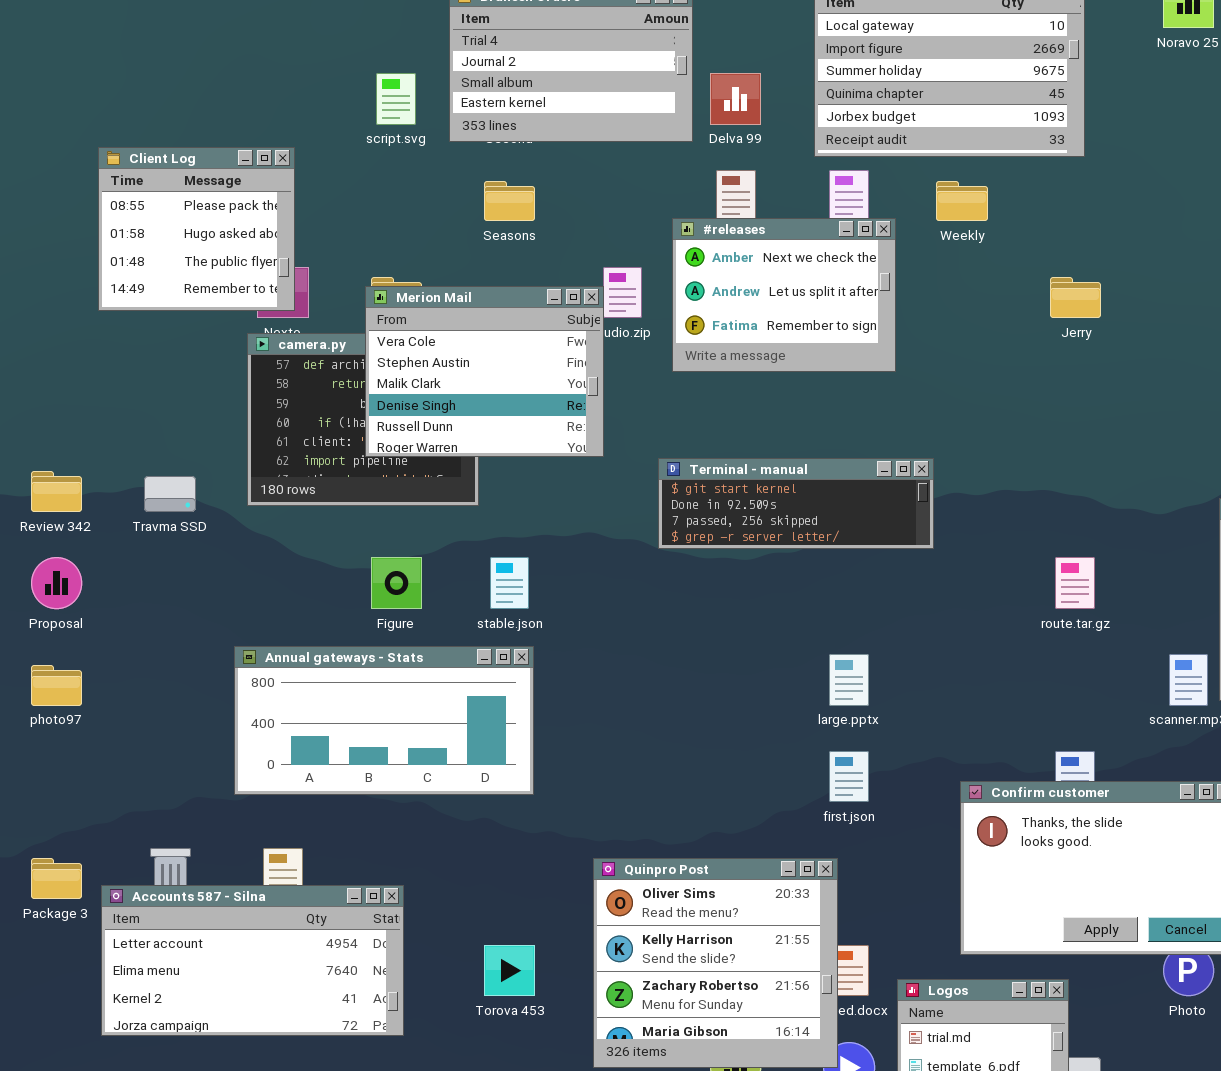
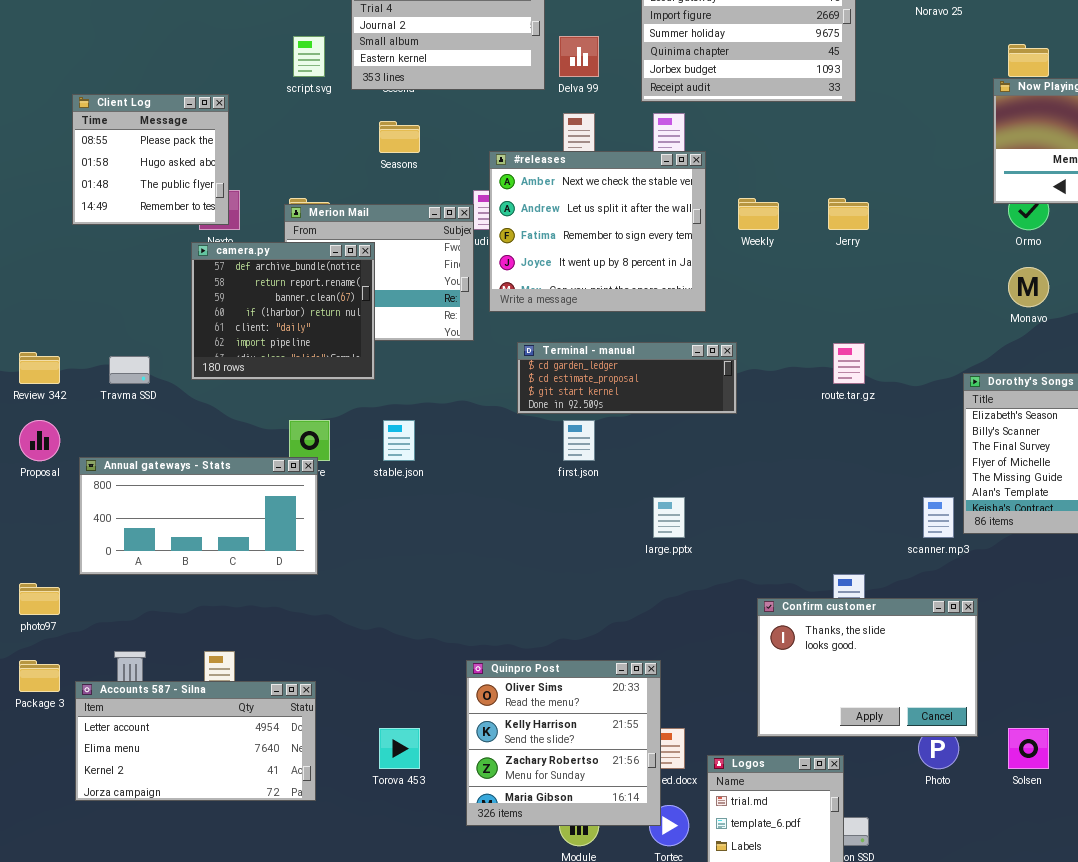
Weekly: [936,181,988,221] -> [738,198,779,230], moved
#releases: [672,218,896,372] -> [489,151,706,312], resized
camera.py: [247,333,479,506] -> [191,242,375,380], raised
Terminal - manual: [658,458,934,549] -> [517,342,737,414], scrolled up 2 rows
route.tar.gz: [1055,557,1095,609] -> [833,343,865,384], moved
Annual gateways - Stats: [234,646,534,795] -> [79,457,318,575], moved
photo97: [31,665,82,706] -> [19,583,60,615], moved
first.json: [829,751,869,802] -> [563,420,595,461], moved

